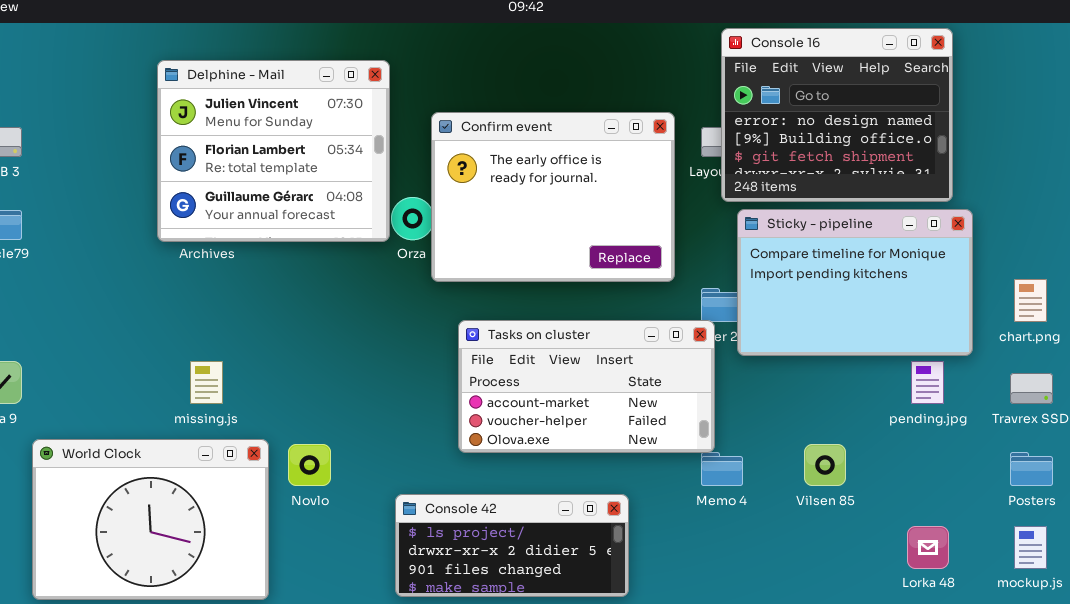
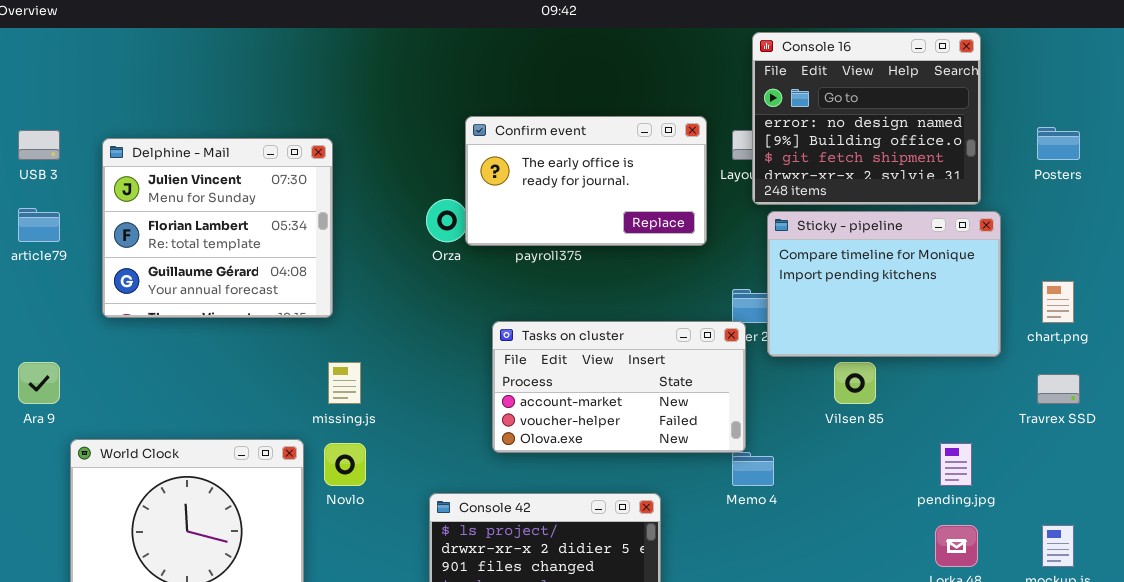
Delphine - Mail: [157,60,390,242] -> [102,138,333,318], moved
Confirm event: [431,112,675,282] -> [465,116,707,246], resized
missing.js: [190,361,223,404] -> [328,362,361,404], moved
pending.jpg: [911,361,944,404] -> [940,443,972,486], moved
Vilsen 85: [804,444,846,486] -> [834,362,876,404], moved
Posters: [1010,452,1053,486] -> [1037,127,1080,160], moved

